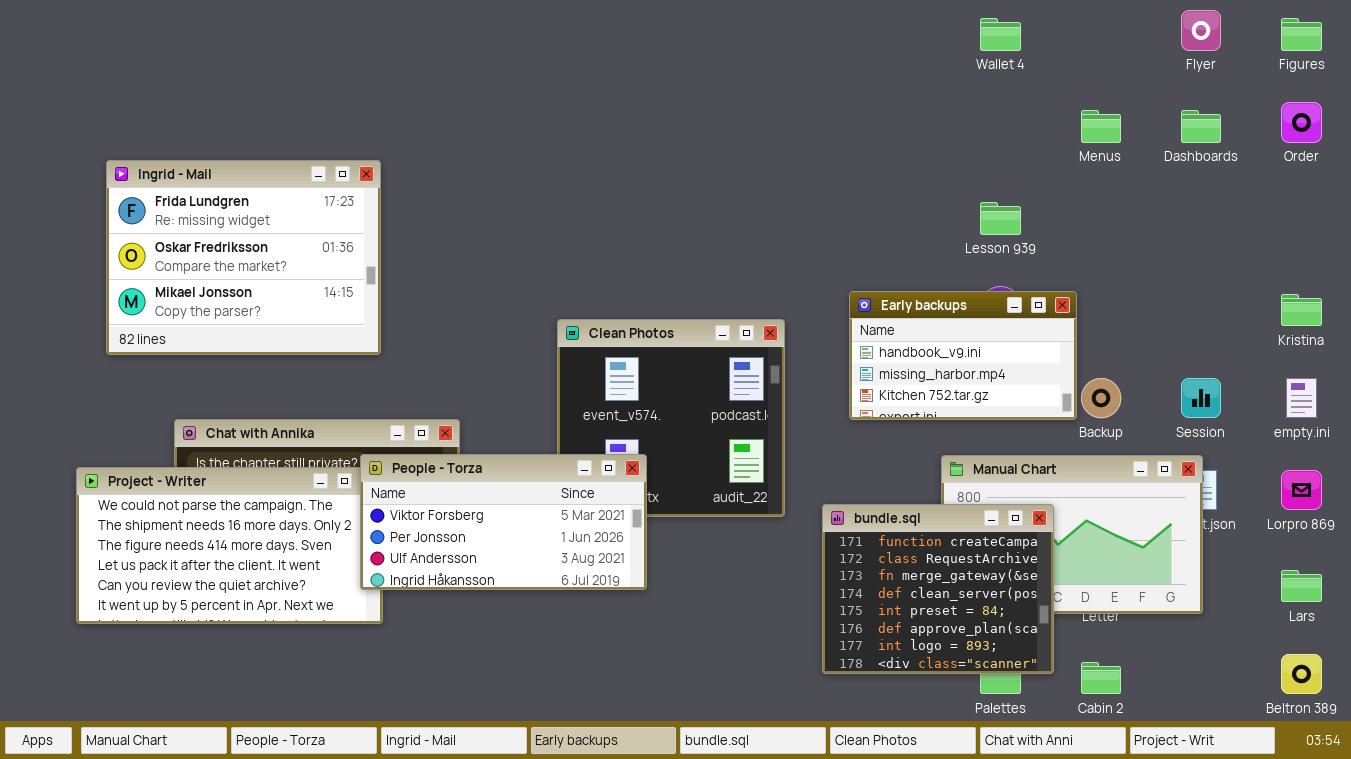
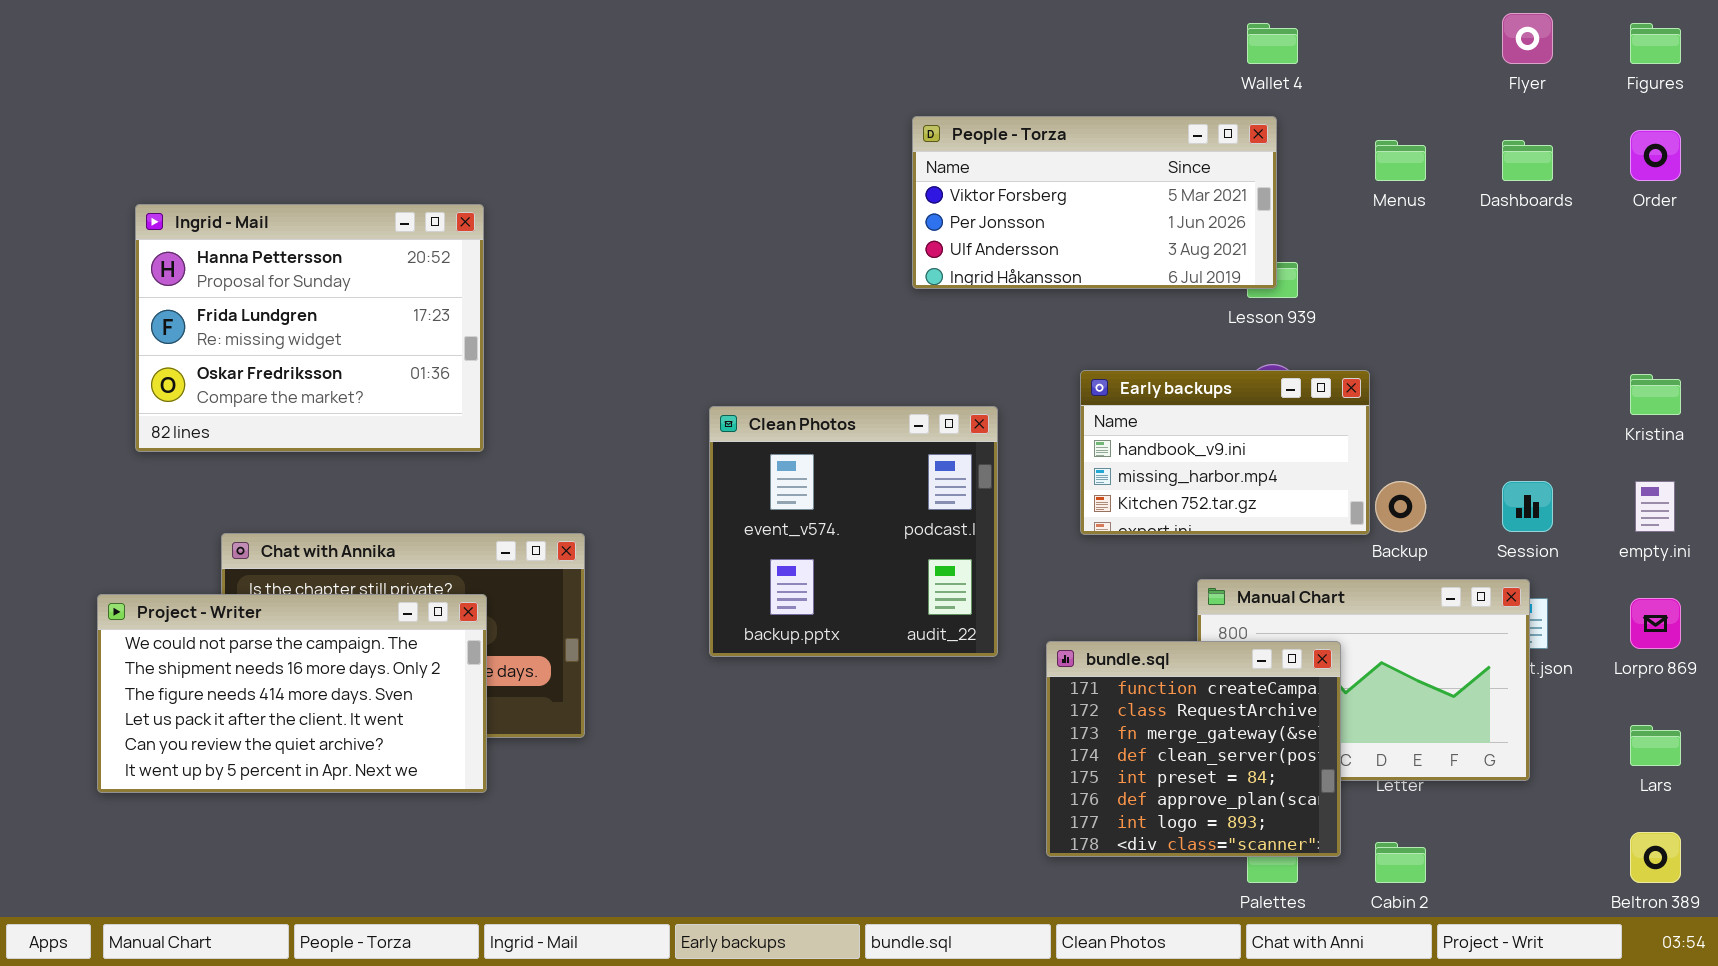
Ingrid - Mail: [106,160,381,355] -> [135,204,484,452], scrolled up 1 row
People - Torza: [360,454,647,590] -> [912,116,1277,289], moved

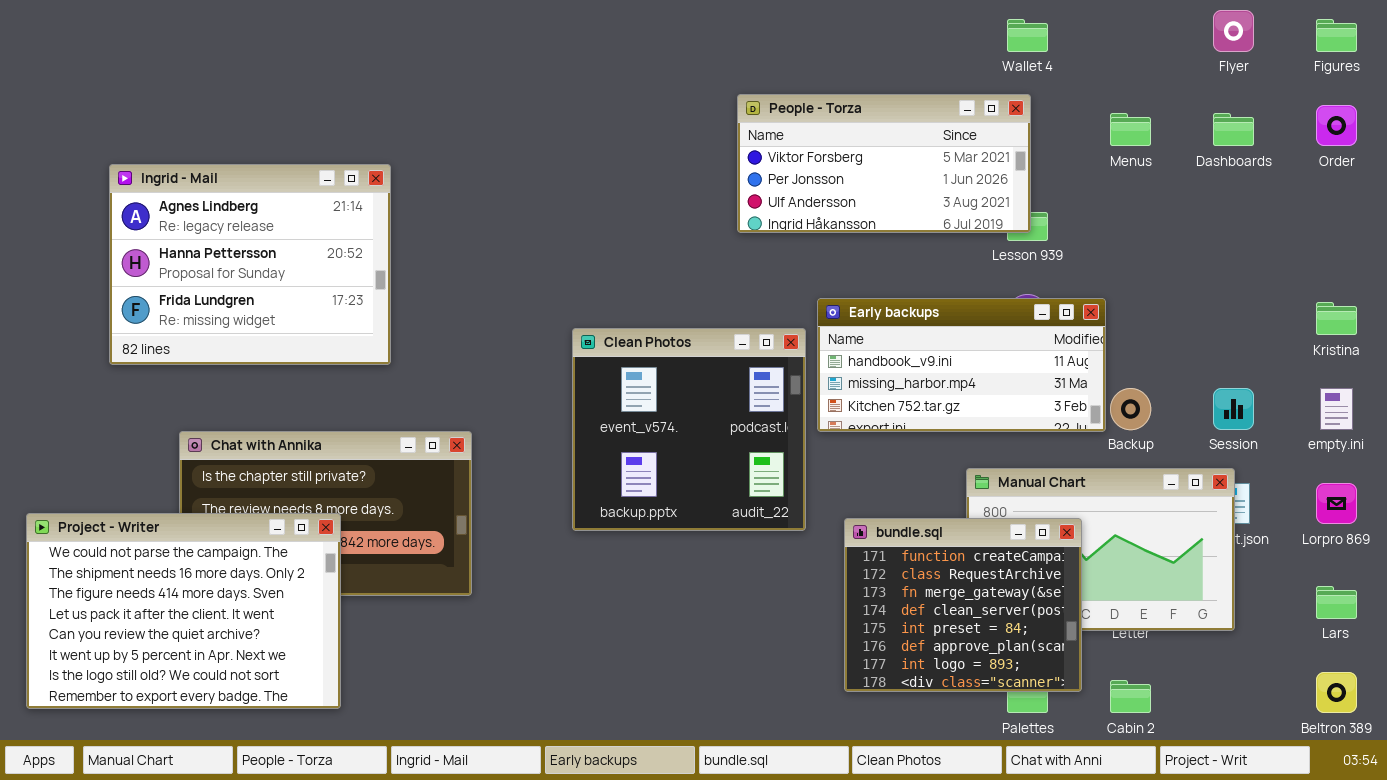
Ingrid - Mail: [135,204,484,452] -> [109,164,391,365], scrolled up 1 row
Early backups: [1080,370,1370,535] -> [817,298,1106,432], resized
Project - Writer: [97,594,487,793] -> [26,513,341,709], moved, resized

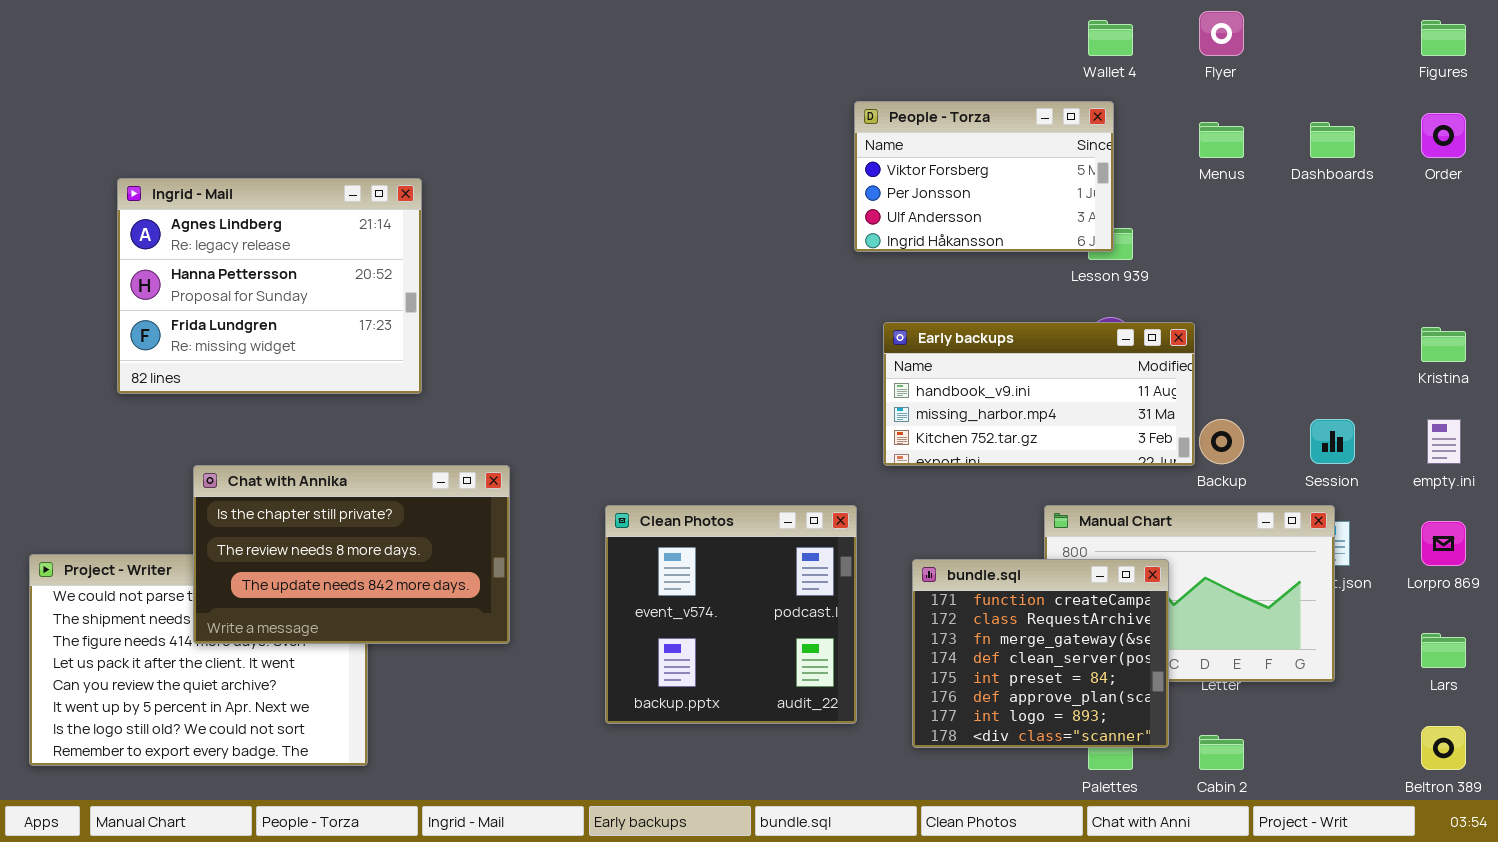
Flyer: [1213,10,1254,52] -> [1199,11,1244,56], moved
People - Torza: [737,94,1031,233] -> [854,101,1114,252], resized
Clean Photos: [572,328,806,531] -> [605,505,857,724], moved
Chat with Annika: [179,431,472,596] -> [193,465,510,644], raised

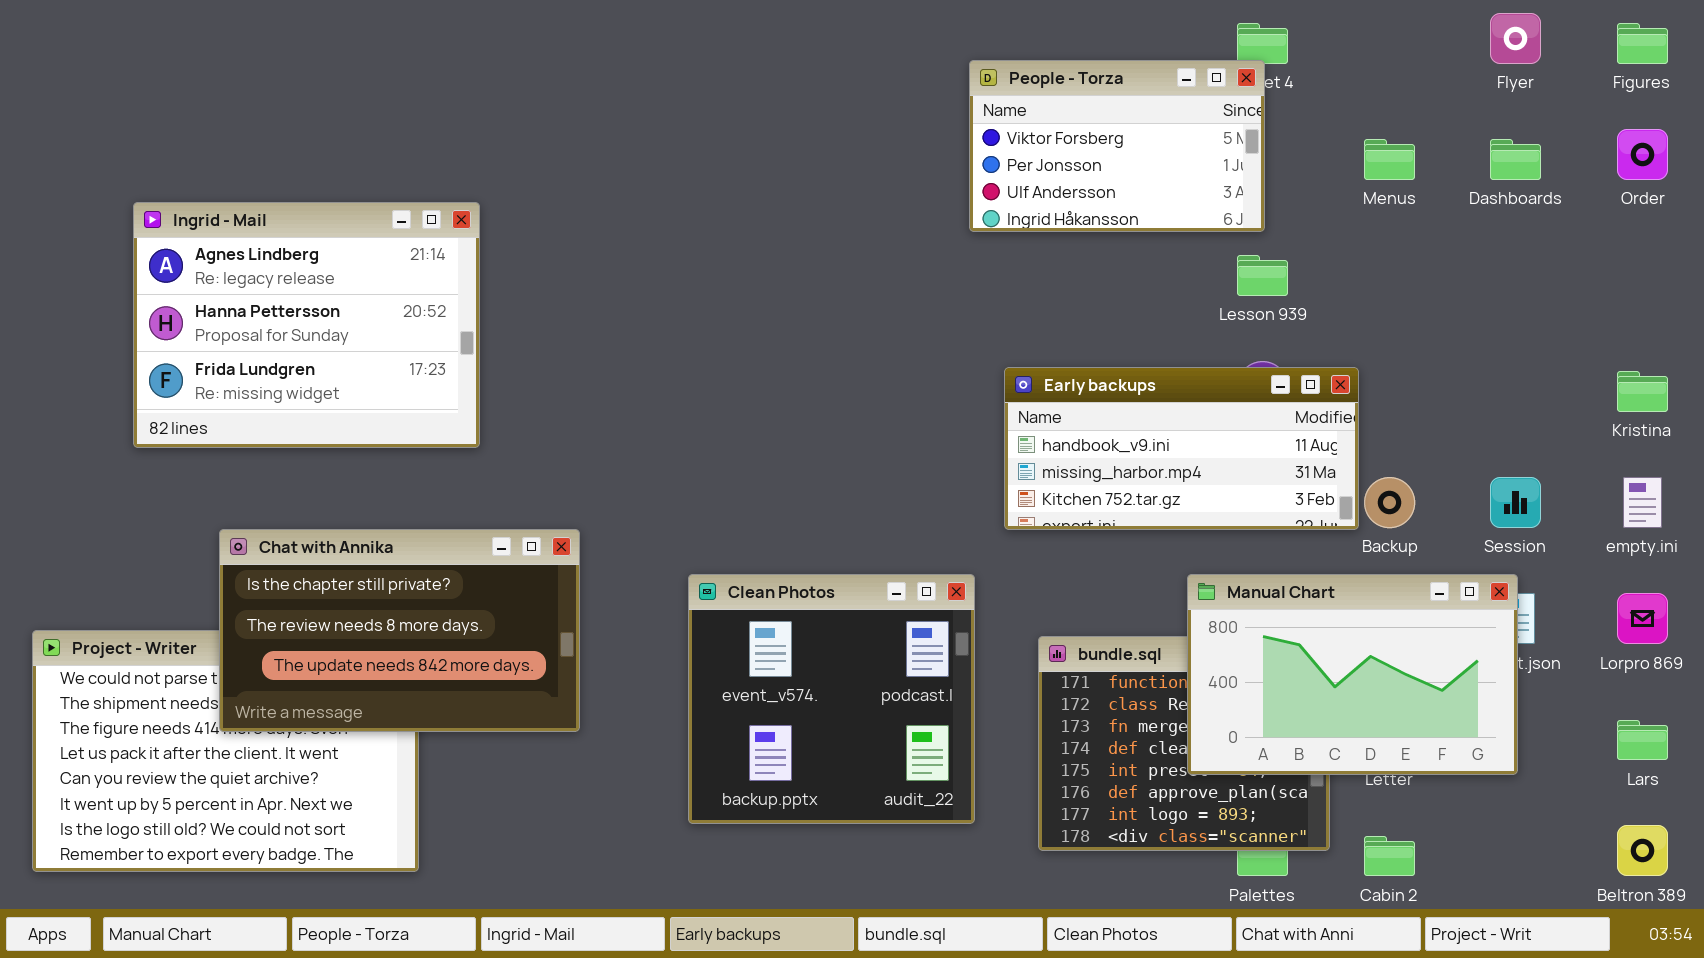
Flyer: [1199,11,1244,56] -> [1490,13,1541,64], moved
People - Torza: [854,101,1114,252] -> [969,60,1265,232], moved
Manual Chart: [1044,505,1335,682] -> [1187,574,1518,775], raised

